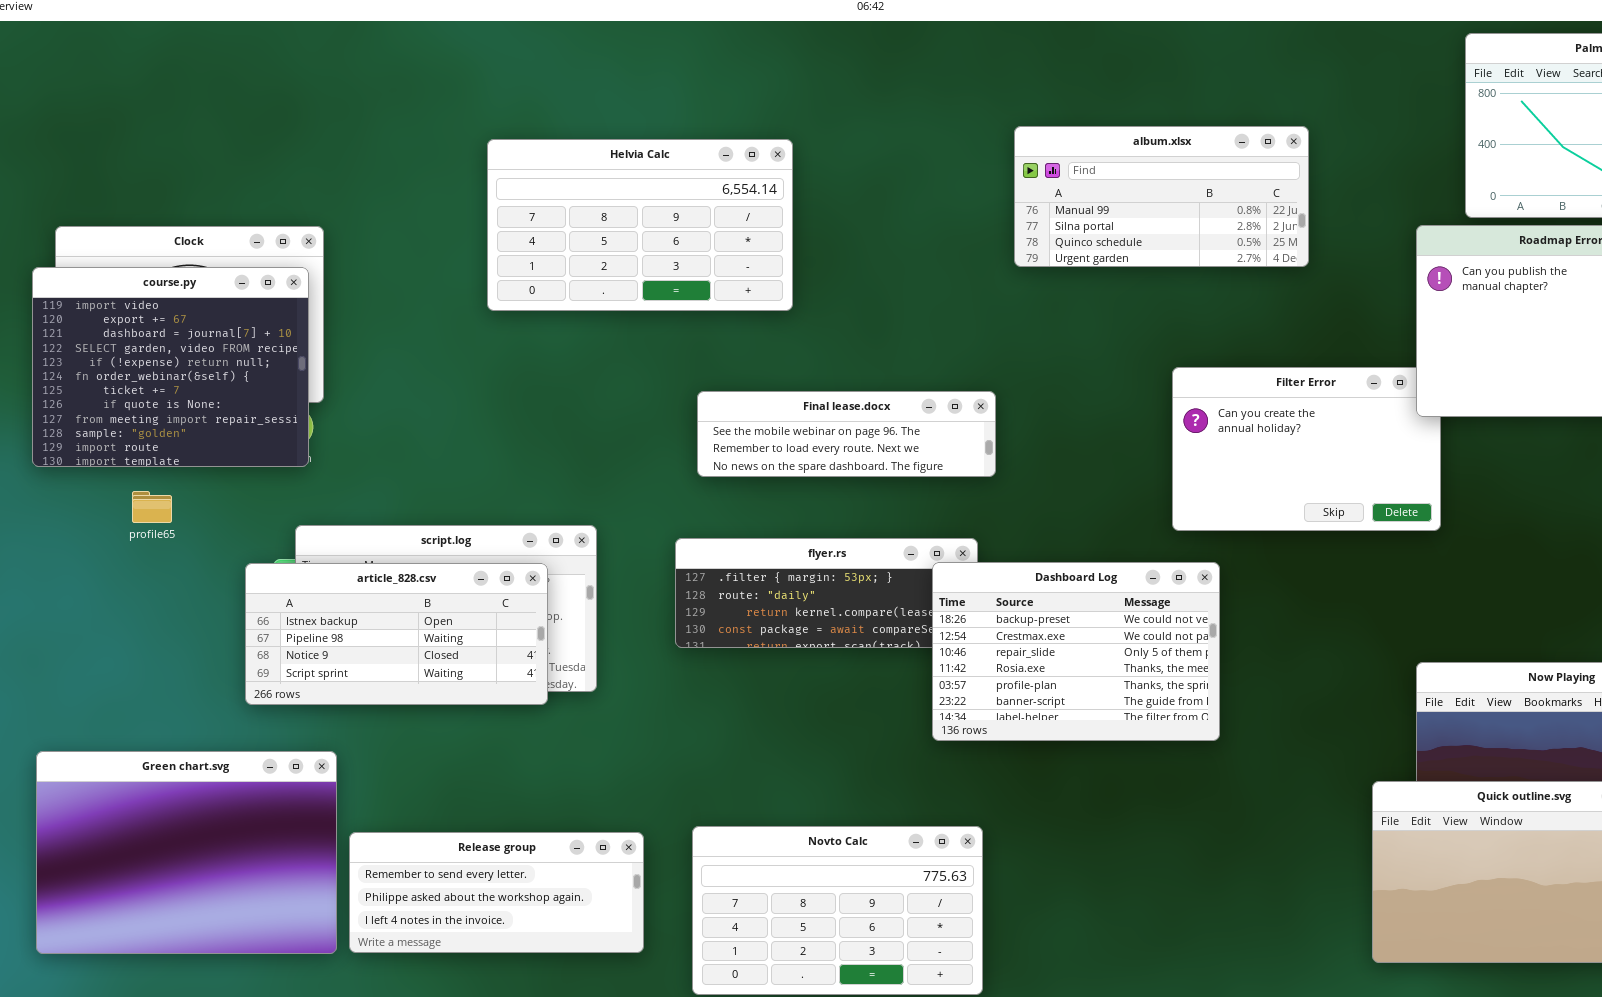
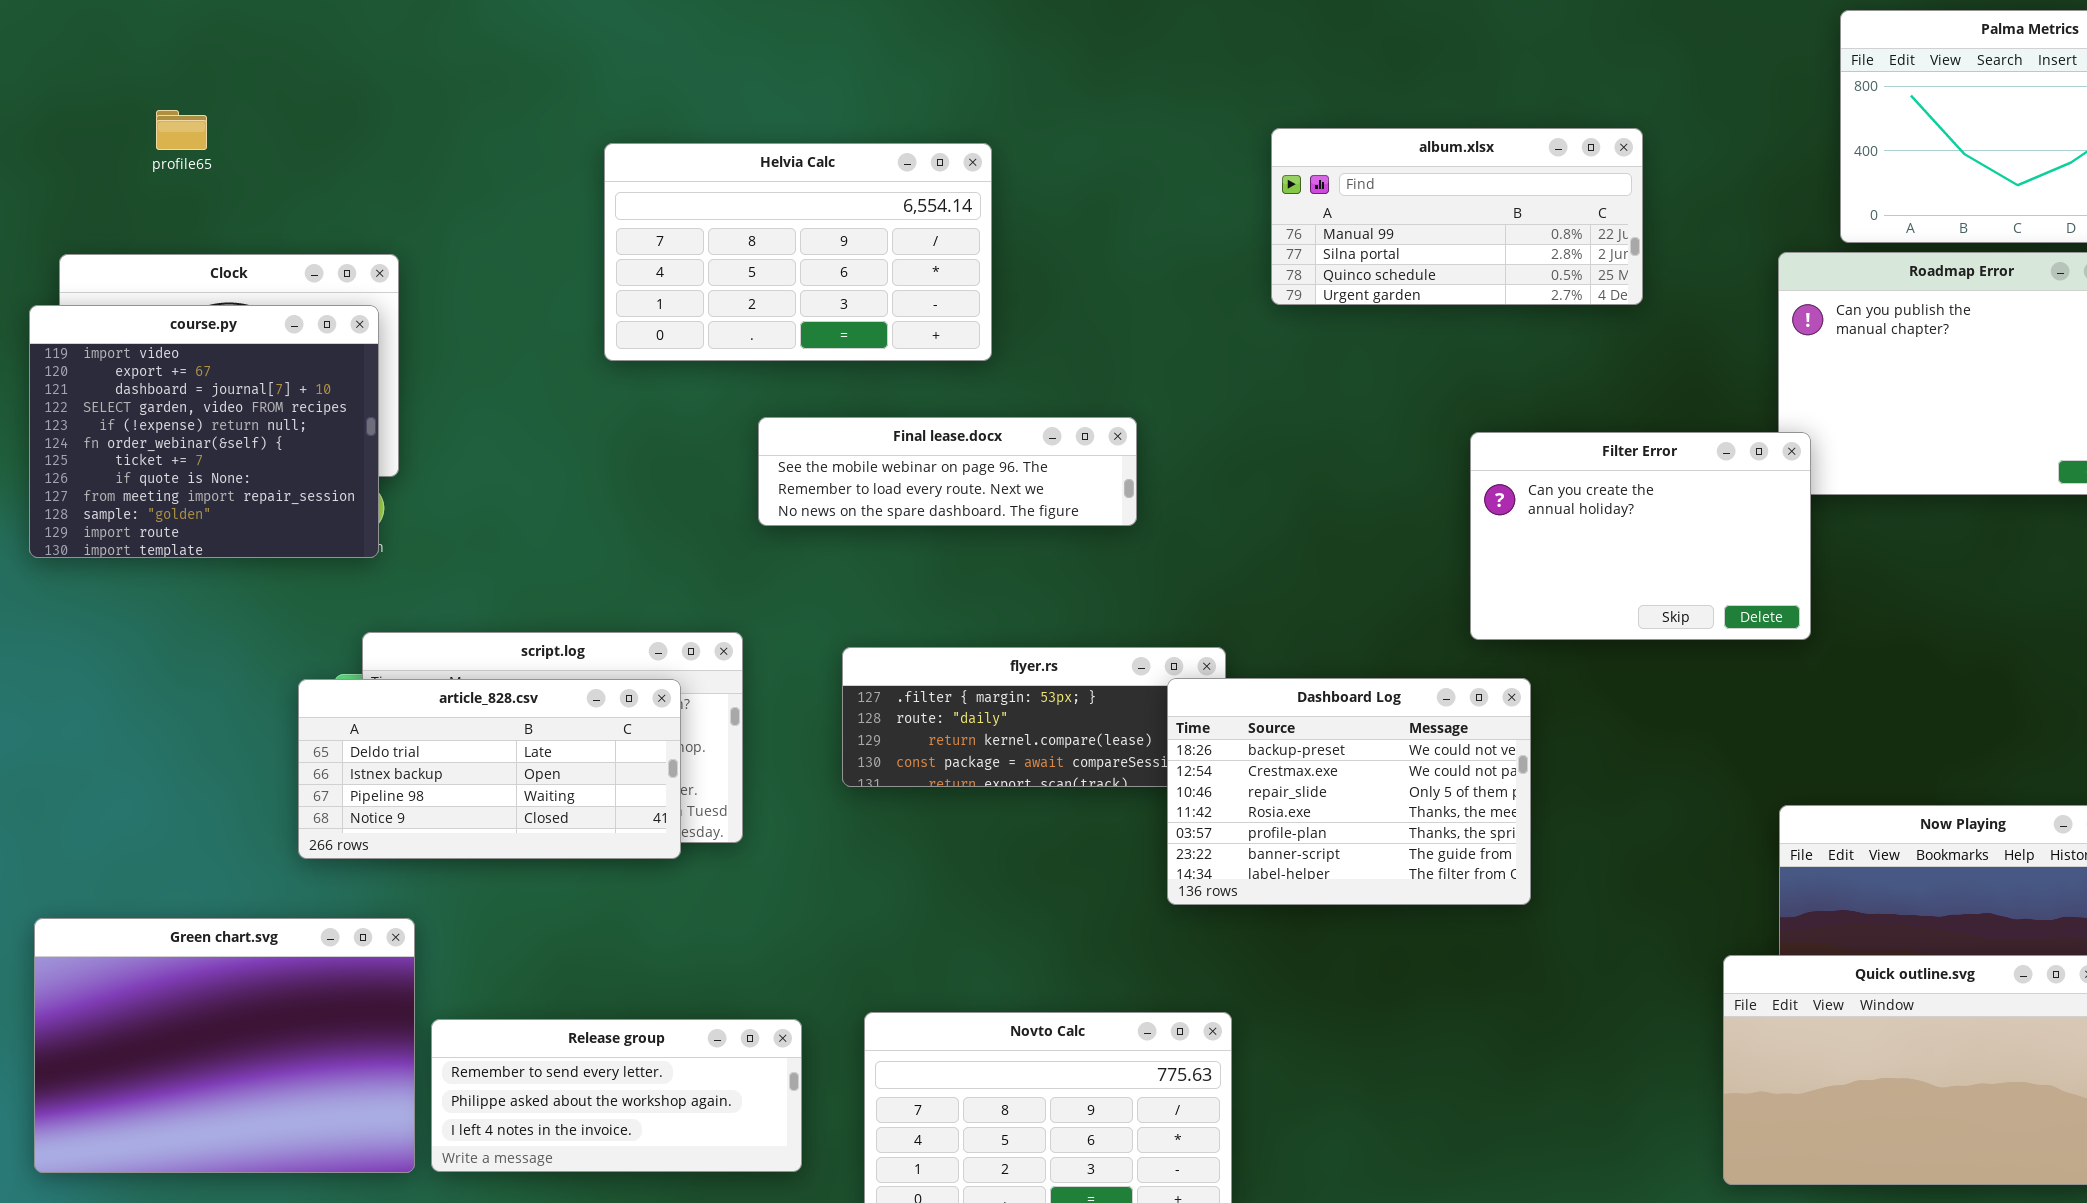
Filter Error: [1172,367,1441,531] -> [1470,432,1811,640], raised
Final lease.docx: [697,391,996,477] -> [758,417,1137,526], moved
profile65: [132,491,172,523] -> [156,110,207,150], moved
article_828.csv: [245,563,548,705] -> [298,679,681,859], scrolled up 1 row

